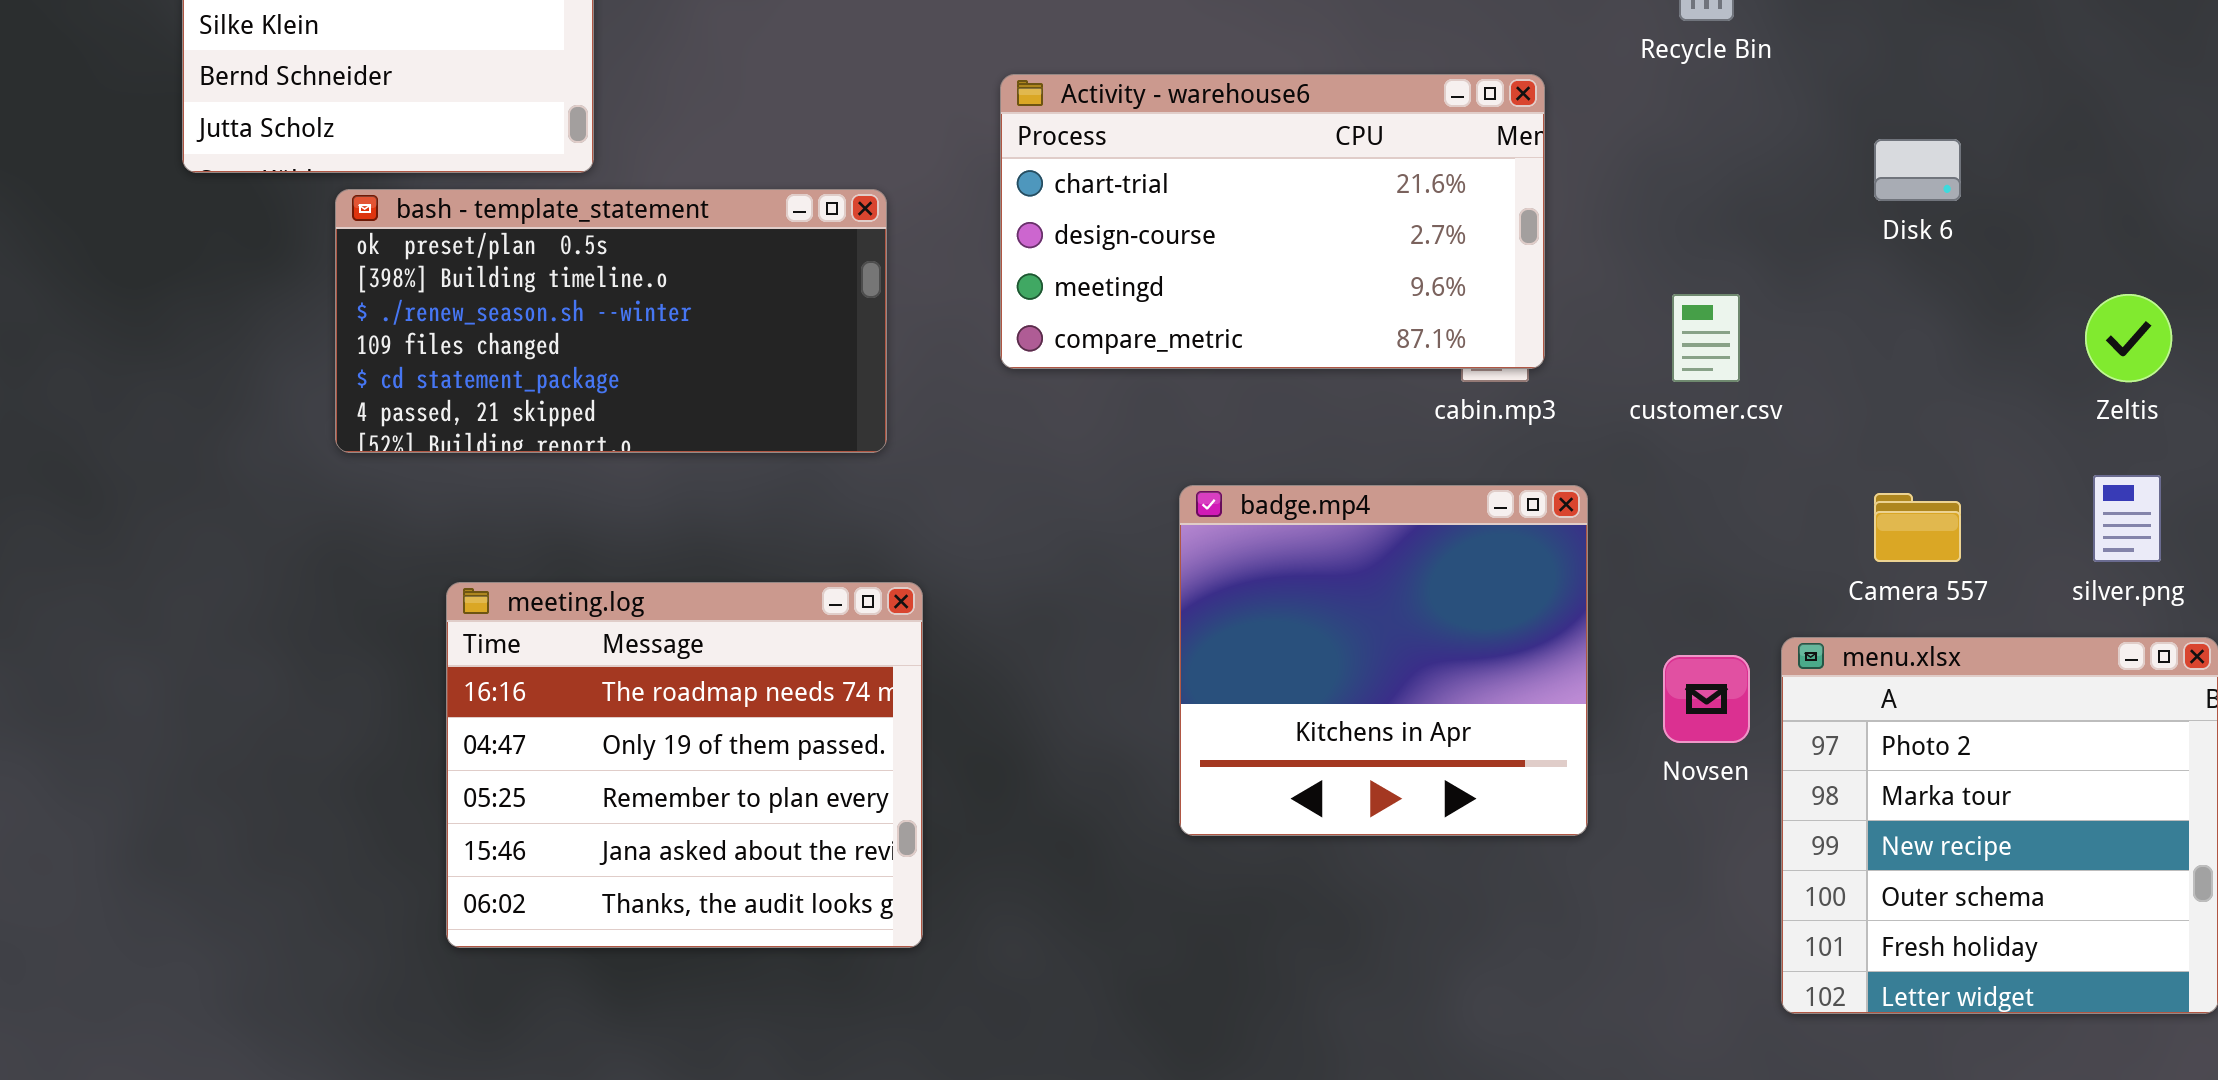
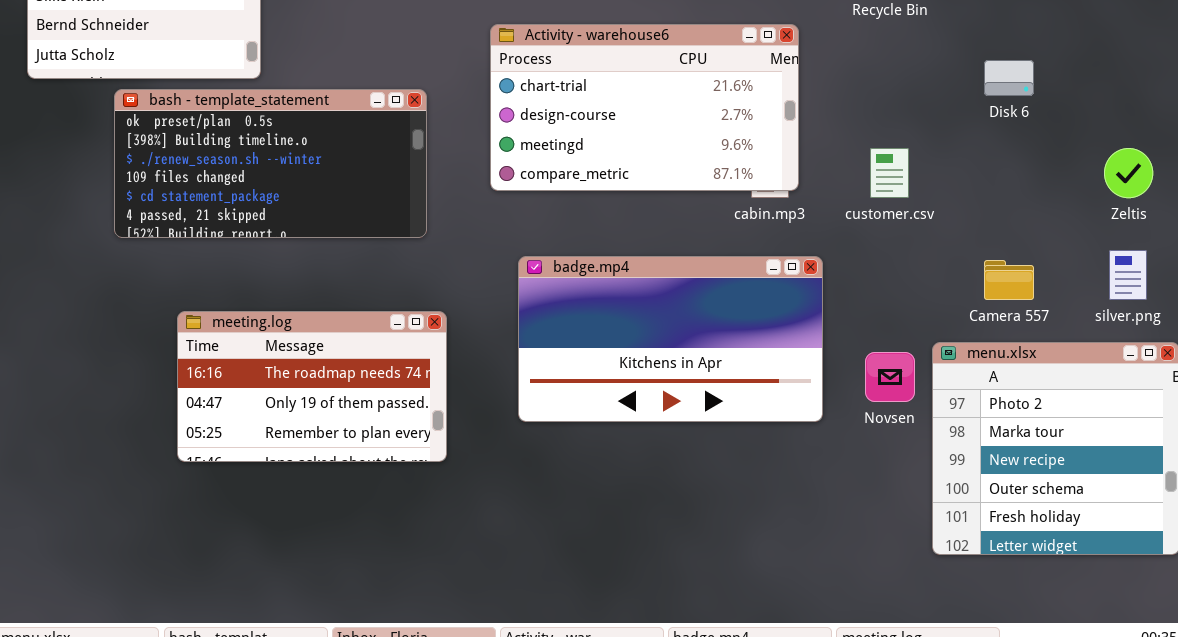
badge.mp4: [1179,485,1588,836] -> [518,256,823,422], resized
meeting.log: [446,582,923,948] -> [177,311,447,462], resized

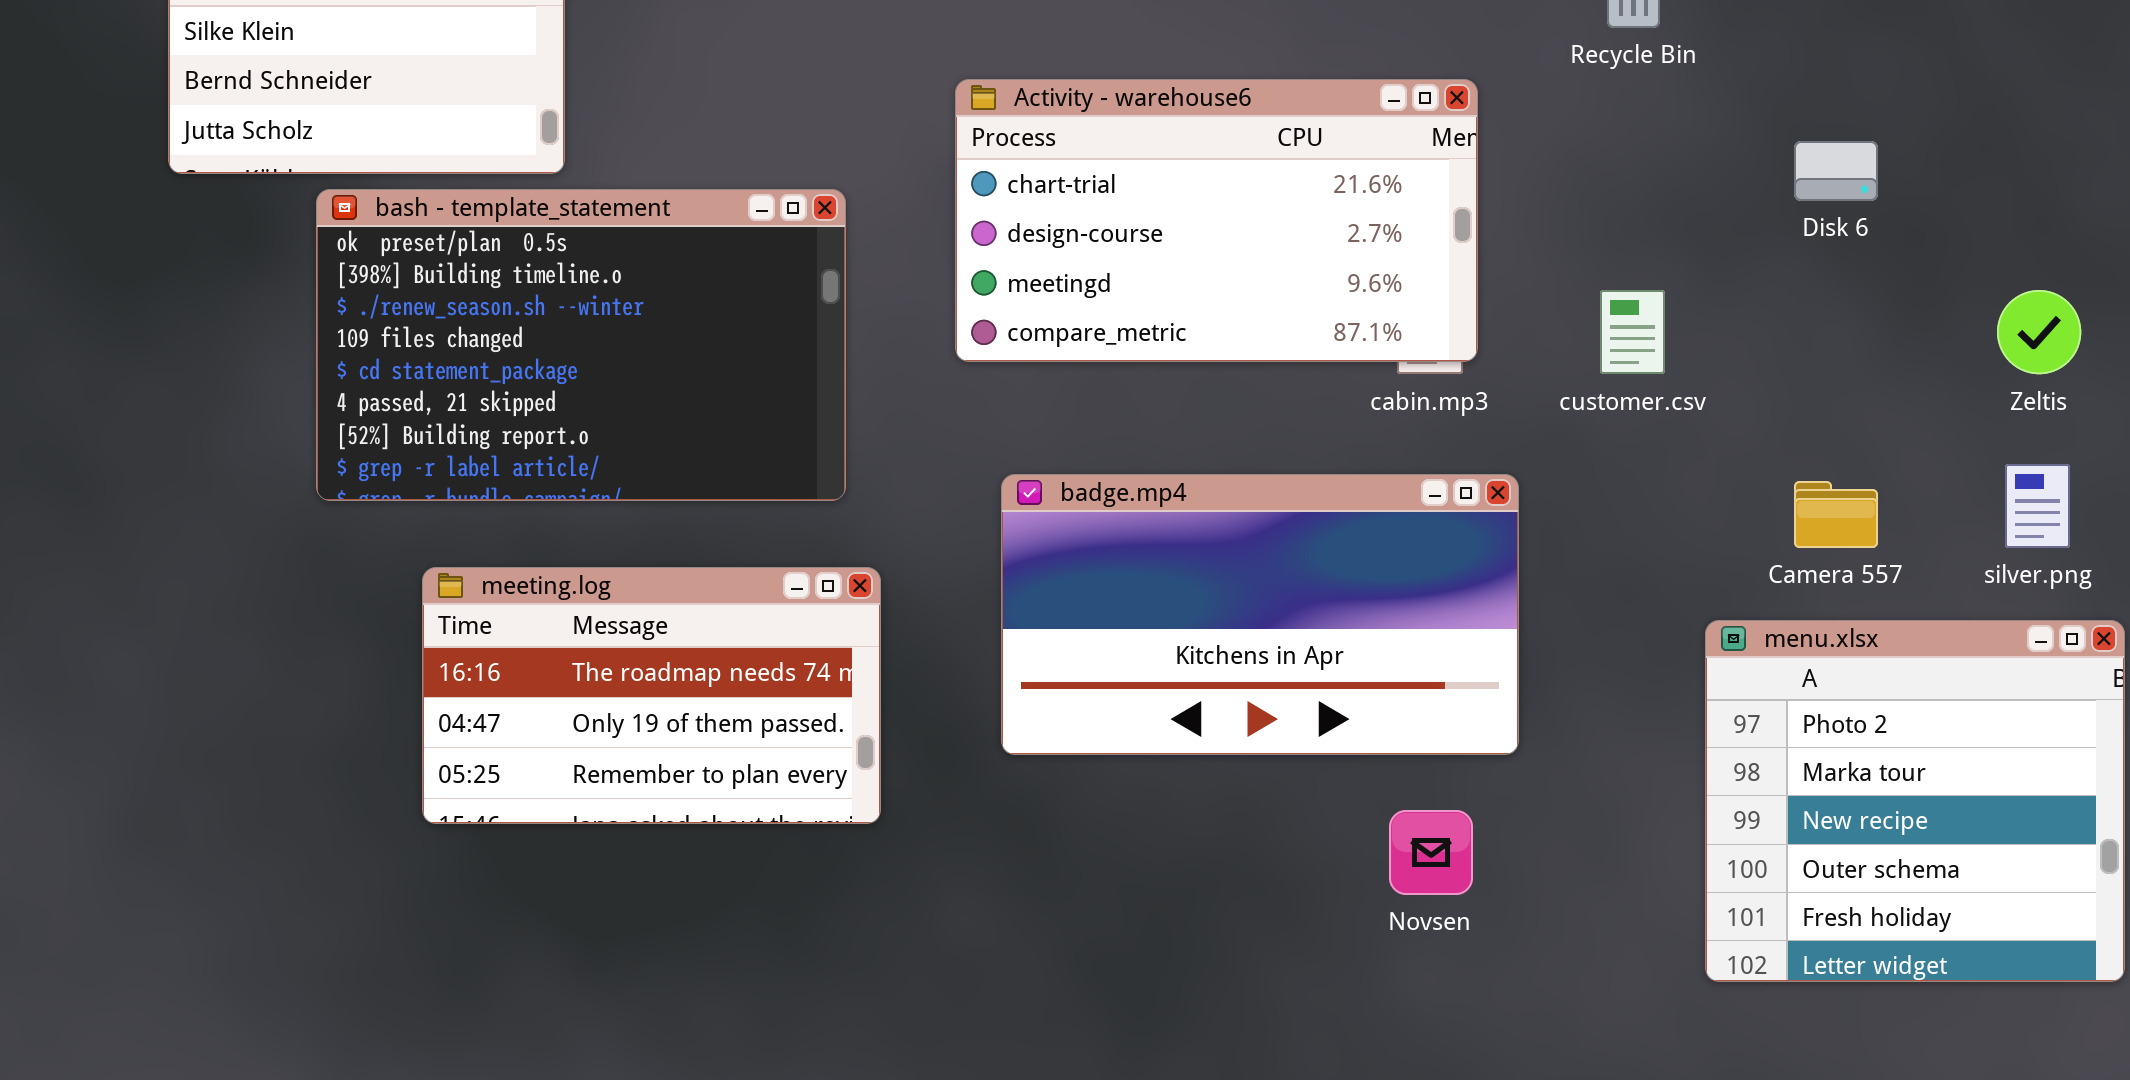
bash - template_statement: [114,89,427,238] -> [316,189,846,501], resized
Novsen: [865,352,915,402] -> [1389,810,1473,895], moved

